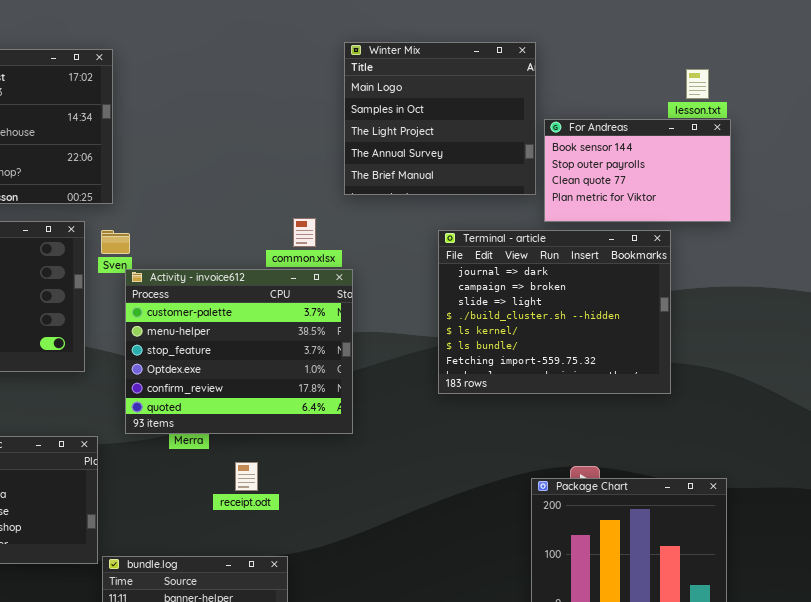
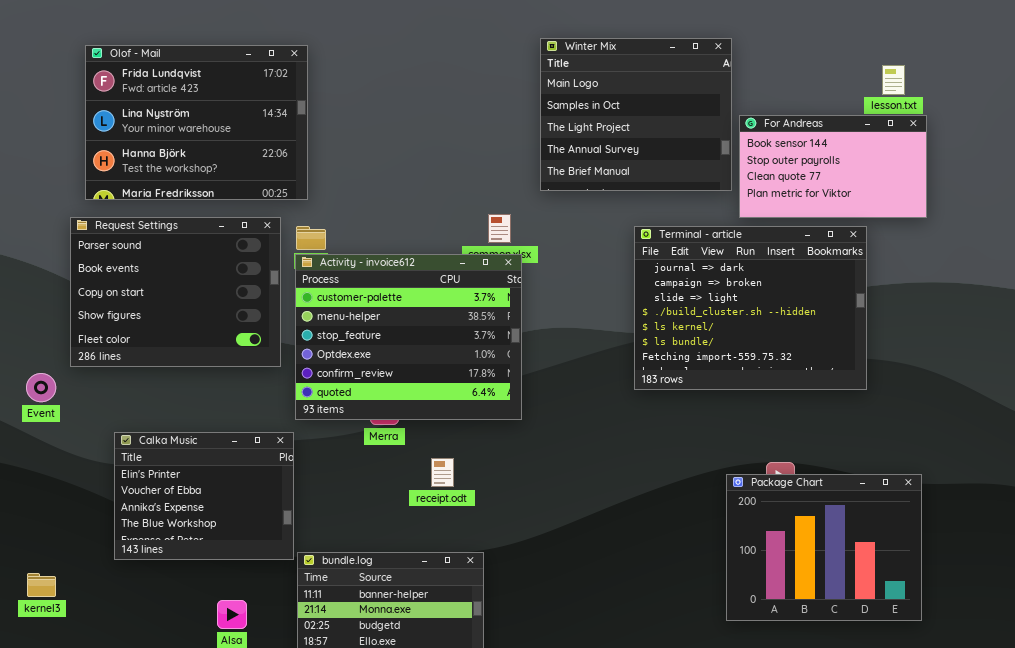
Activity - invoice612: [125,269,353,434] -> [295,254,522,420], moved

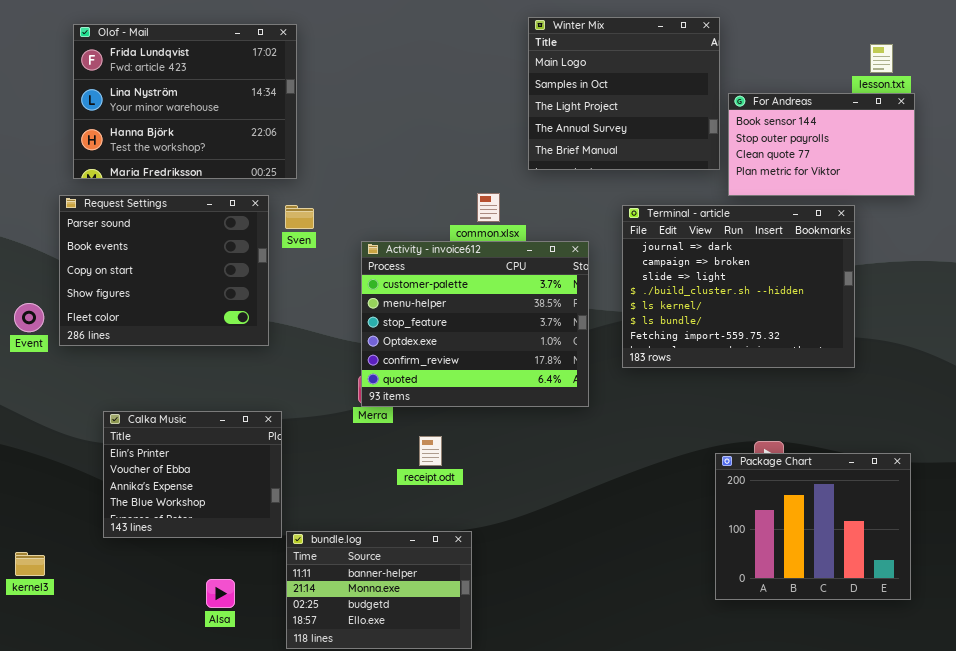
Activity - invoice612: [295,254,522,420] -> [361,241,589,407], moved
Event: [26,373,56,402] -> [14,303,44,332], moved

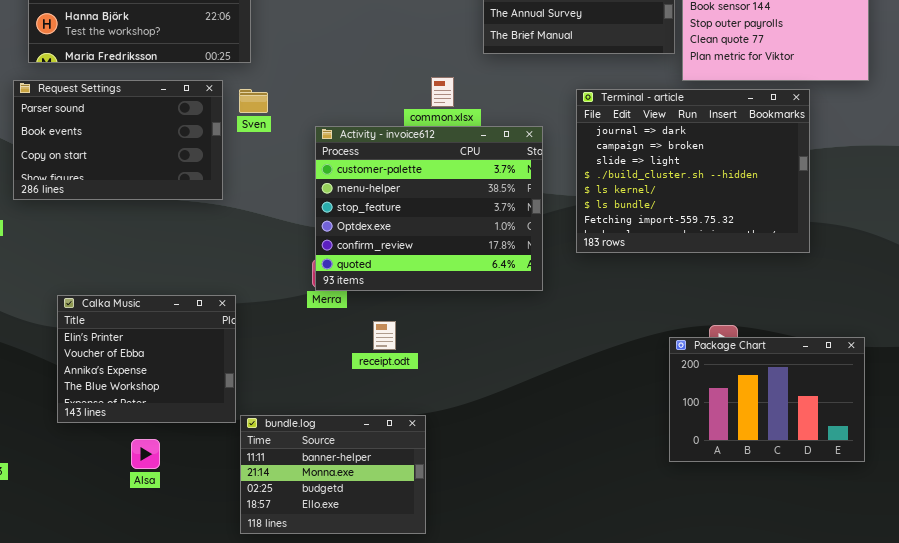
Request Settings: [59,195,269,346] -> [13,80,223,200], resized
Package Chart: [715,453,911,600] -> [669,337,865,462], resized
Alsa: [206,579,235,608] -> [131,439,160,469], moved

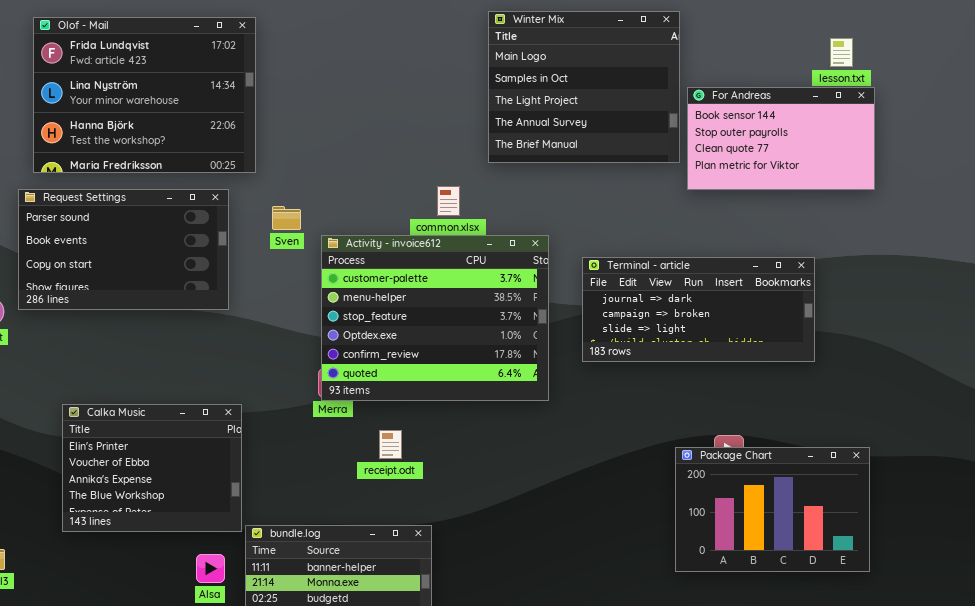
Sven: [239,89,268,113] -> [272,206,301,230], moved
Terminal - article: [576,89,810,253] -> [582,257,815,362], resized
Alsa: [131,439,160,469] -> [196,554,225,583], moved

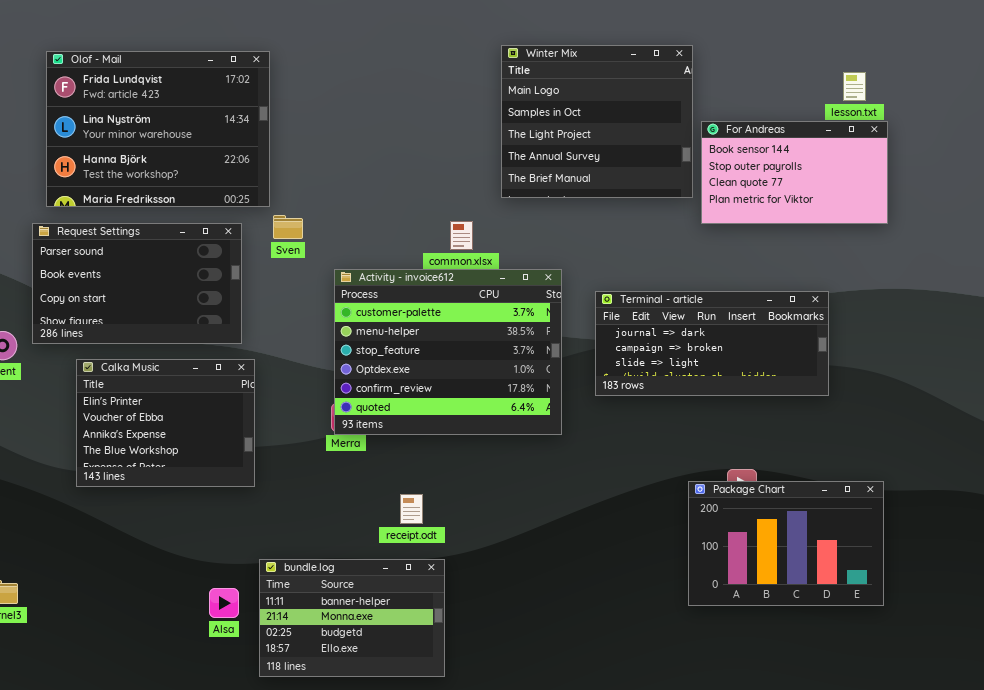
Sven: [272,206,301,230] -> [273,215,303,239], moved
Calka Music: [62,404,242,532] -> [76,359,255,487], moved
receipt.odt: [379,430,402,459] -> [400,494,423,524], moved

